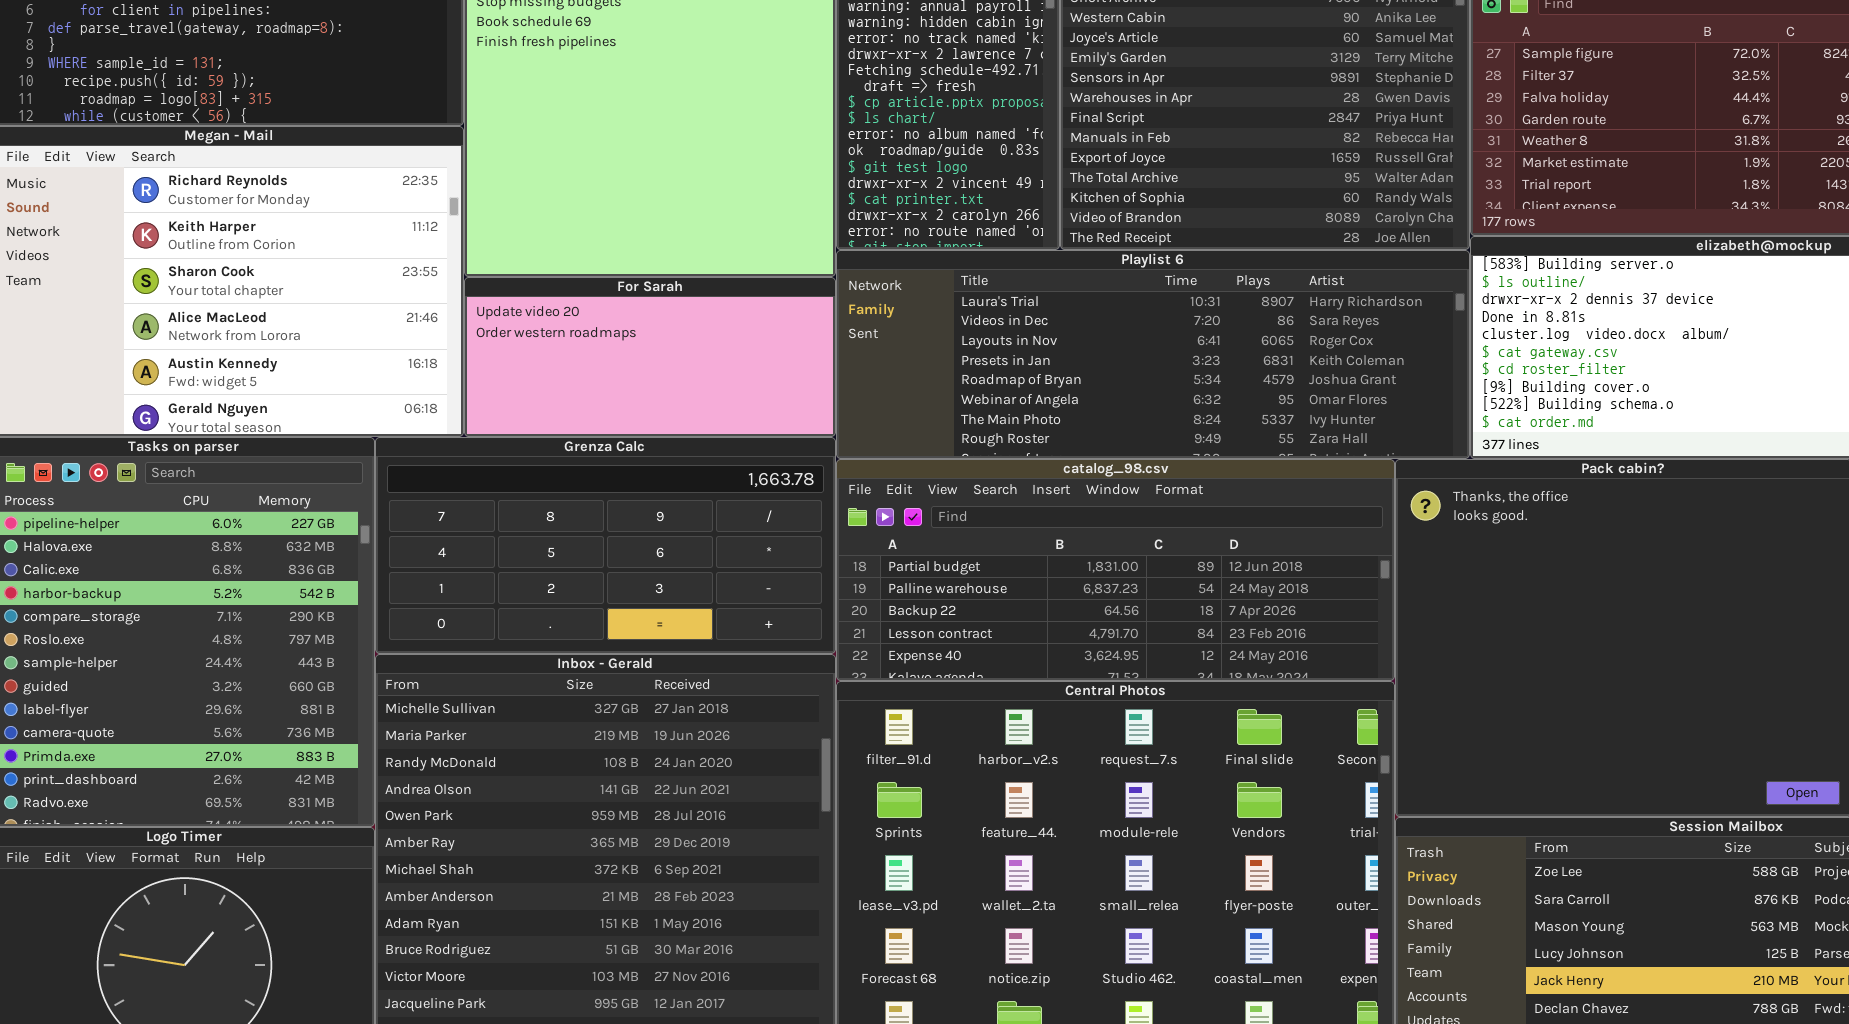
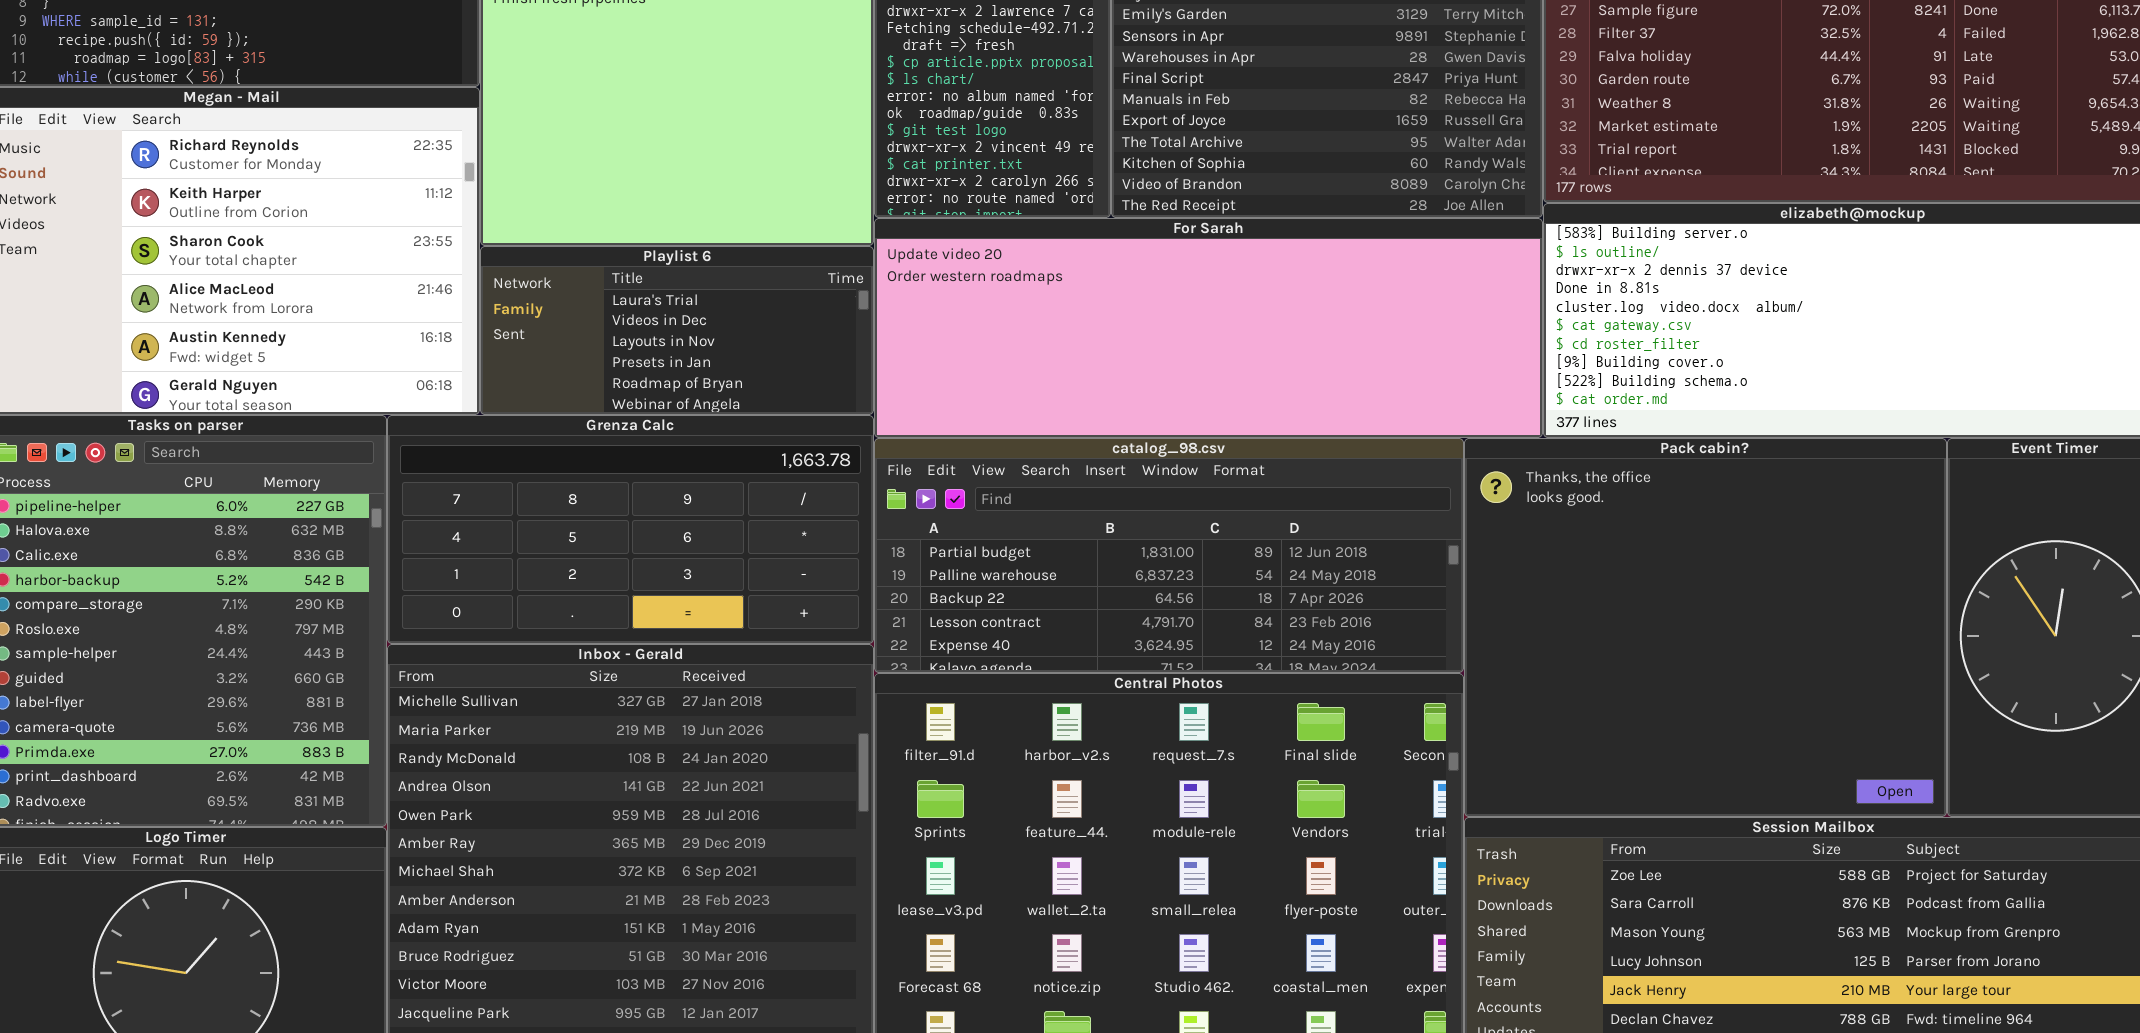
Playlist 6: [836,250,1470,459] -> [480,246,874,415], moved, resized
For Sarah: [464,277,836,437] -> [874,218,1543,438], moved, resized

